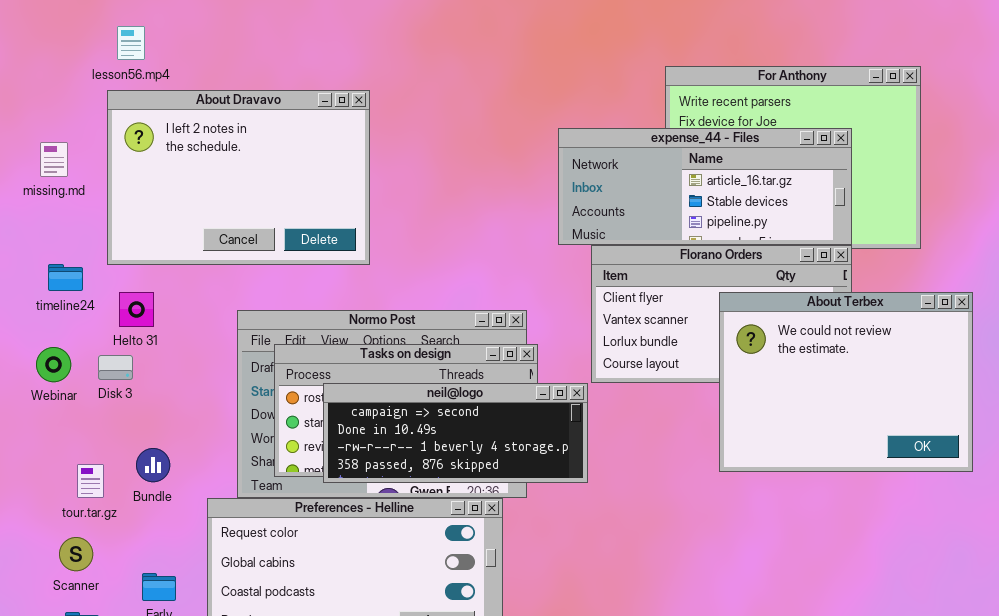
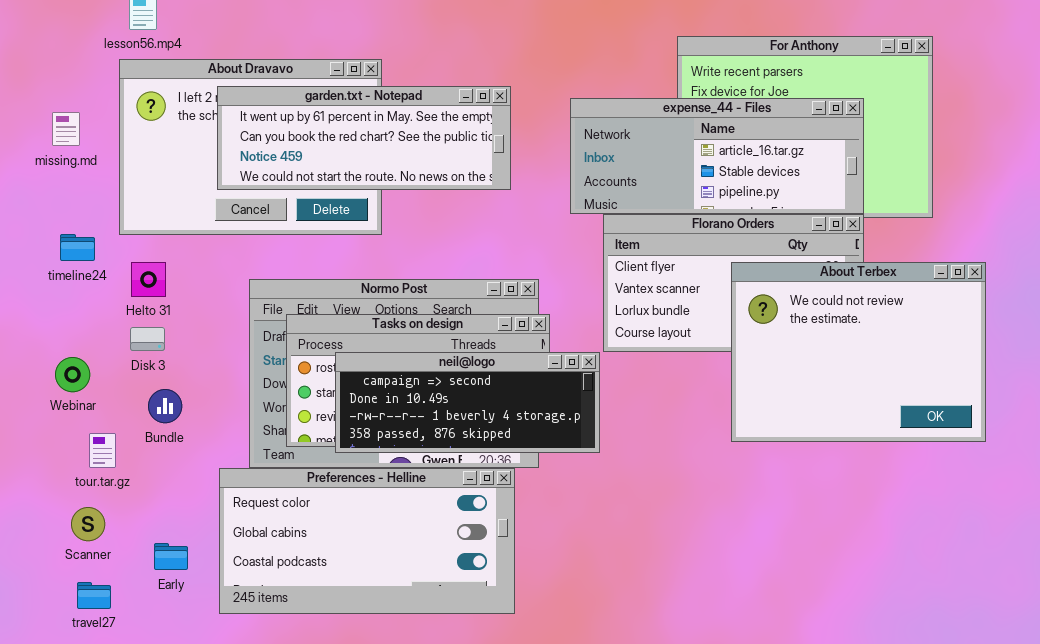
garden.txt - Notepad: none -> [217,86,511,190], opened
Webinar: [36,347,71,382] -> [55,357,90,392], moved
Disk 3: [98,355,133,380] -> [130,327,165,351], moved
Bundle: [136,448,170,482] -> [148,389,182,423], moved

